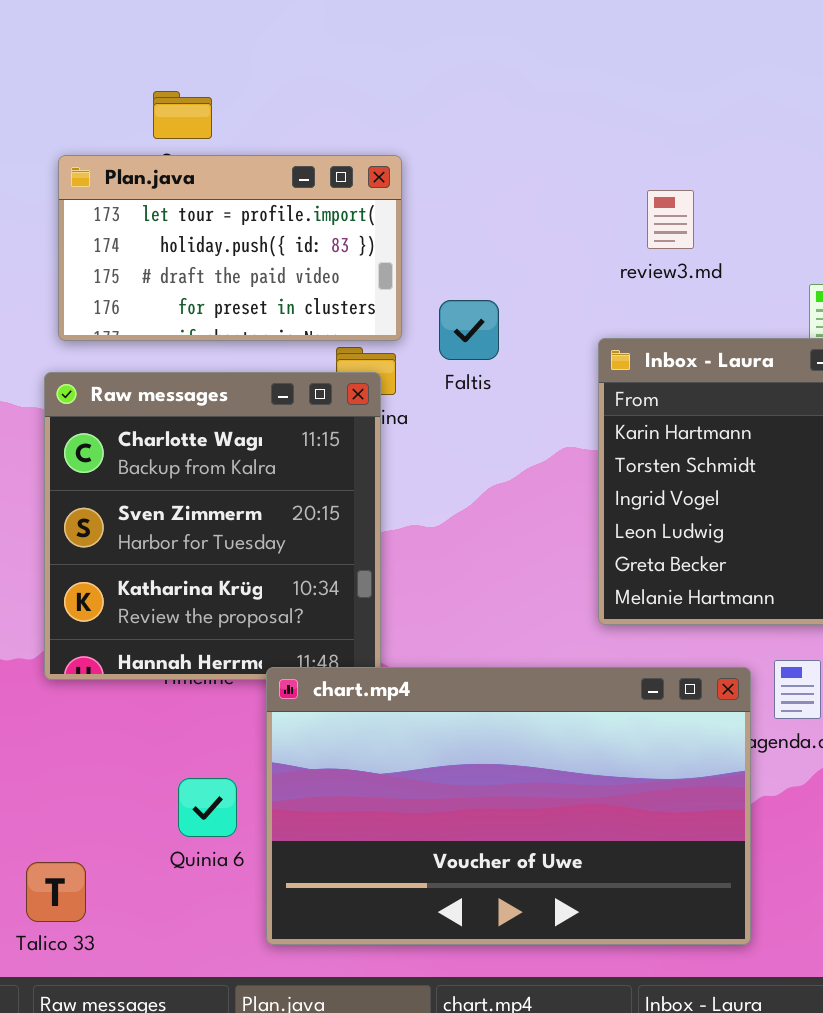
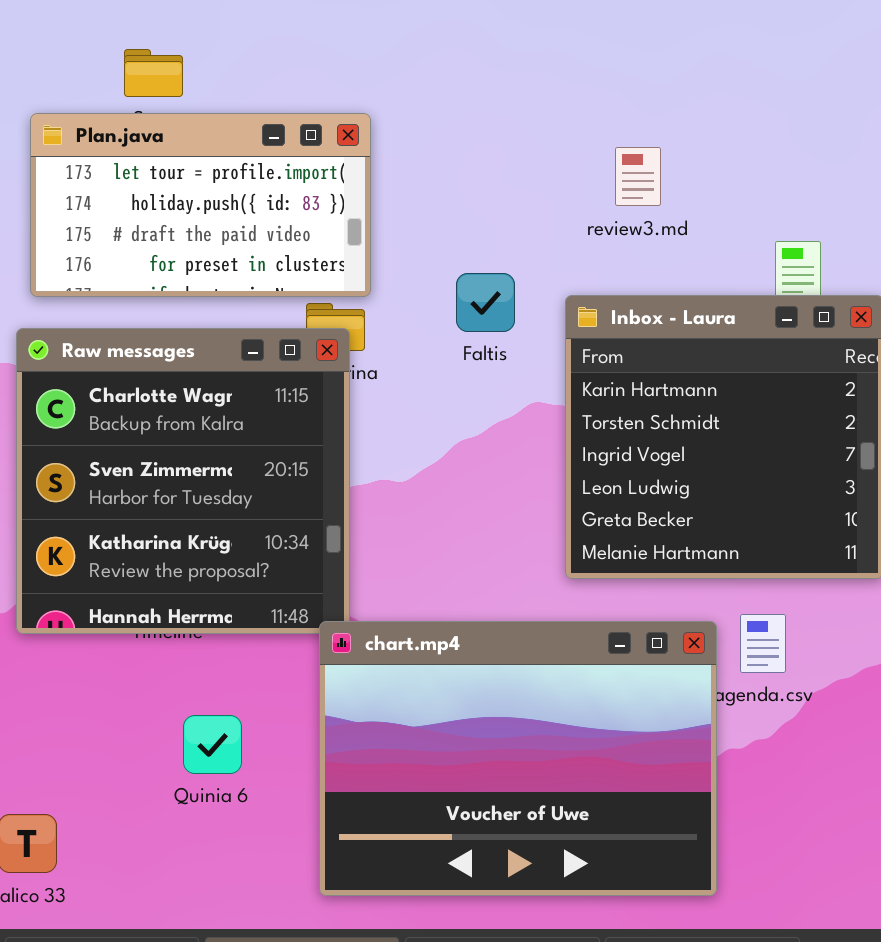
Faltis: [439,300,499,360] -> [456,273,515,332], moved
chart.mp4: [266,667,751,945] -> [319,621,717,896], resized
Quinia 6: [178,778,237,837] -> [183,715,242,774], moved

